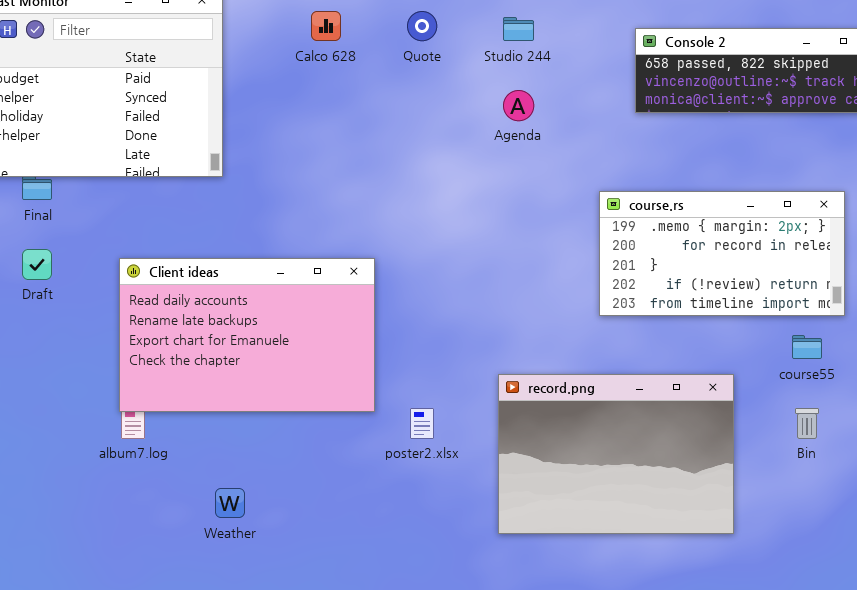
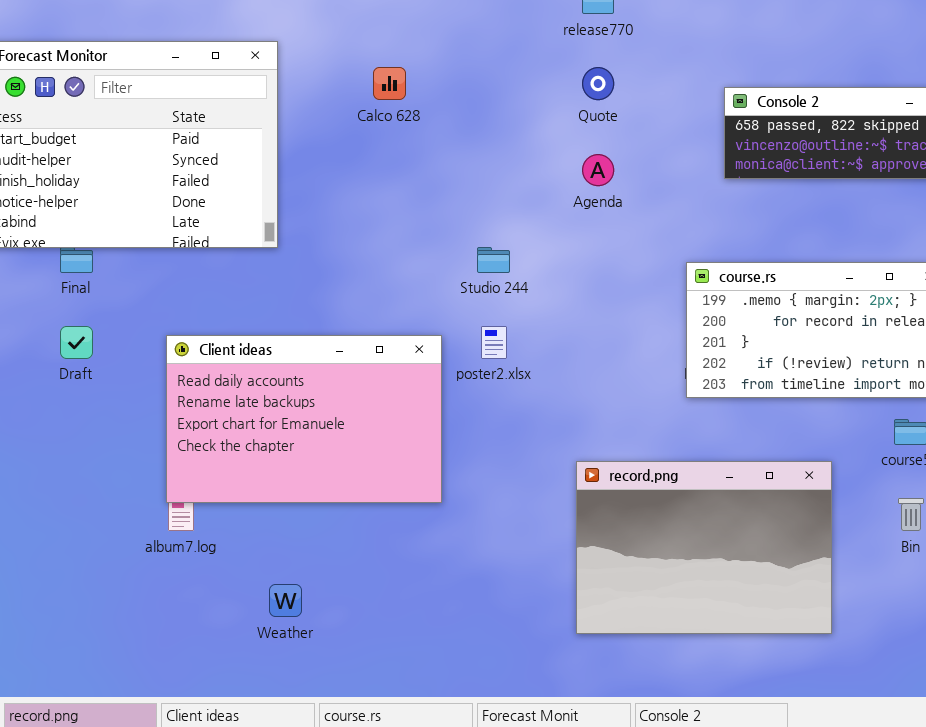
Quote: [407,11,437,41] -> [582,67,614,100], moved
Studio 244: [503,17,534,41] -> [477,247,510,273], moved
poster2.xlsx: [410,408,434,439] -> [481,326,507,359], moved

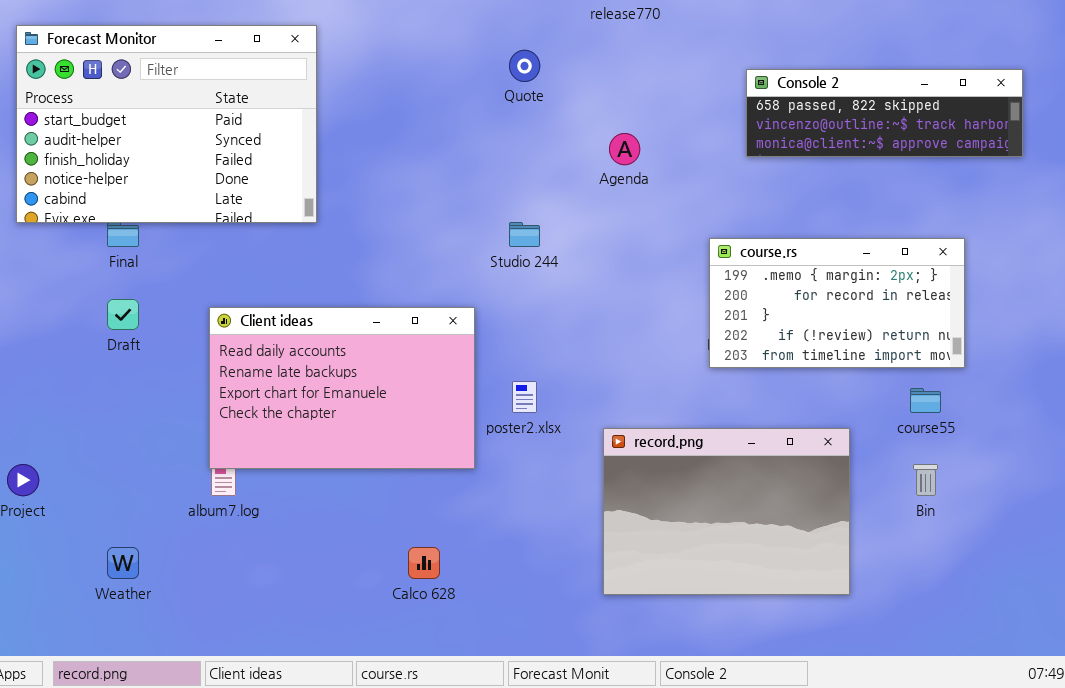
Calco 628: [373,67,406,100] -> [408,547,440,579], moved
Quote: [582,67,614,100] -> [509,50,540,82], moved
poster2.xlsx: [481,326,507,359] -> [512,381,537,413], moved
Weather: [269,584,302,617] -> [107,547,139,579], moved

